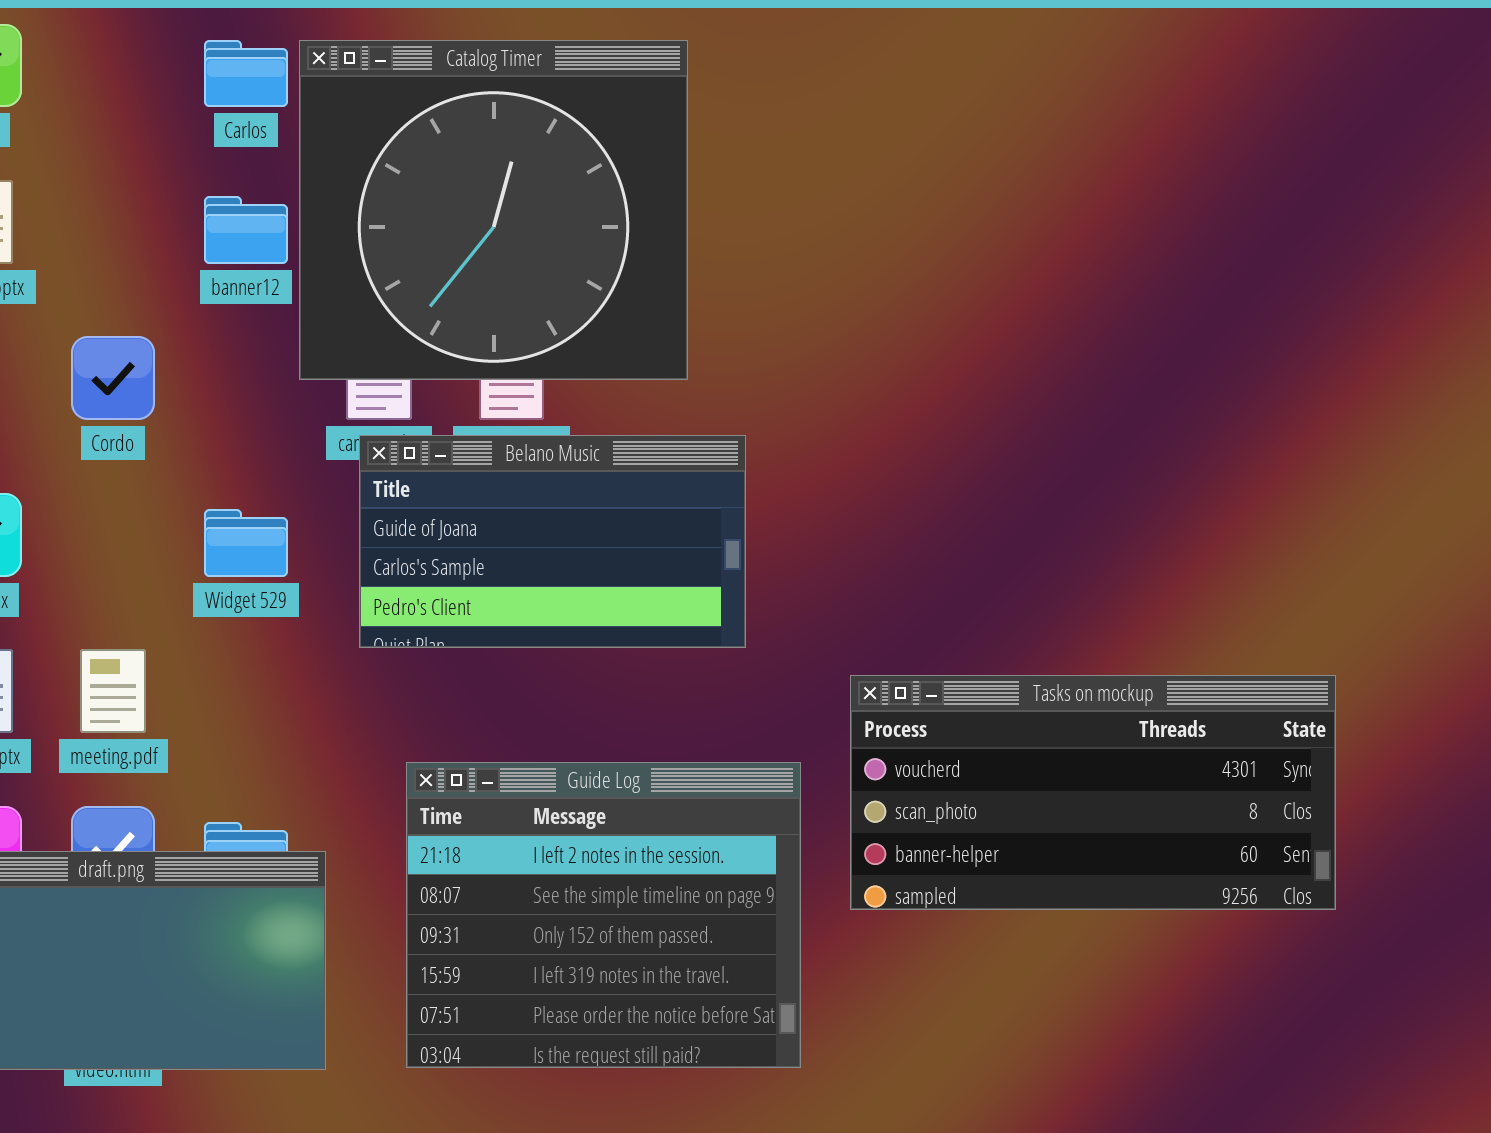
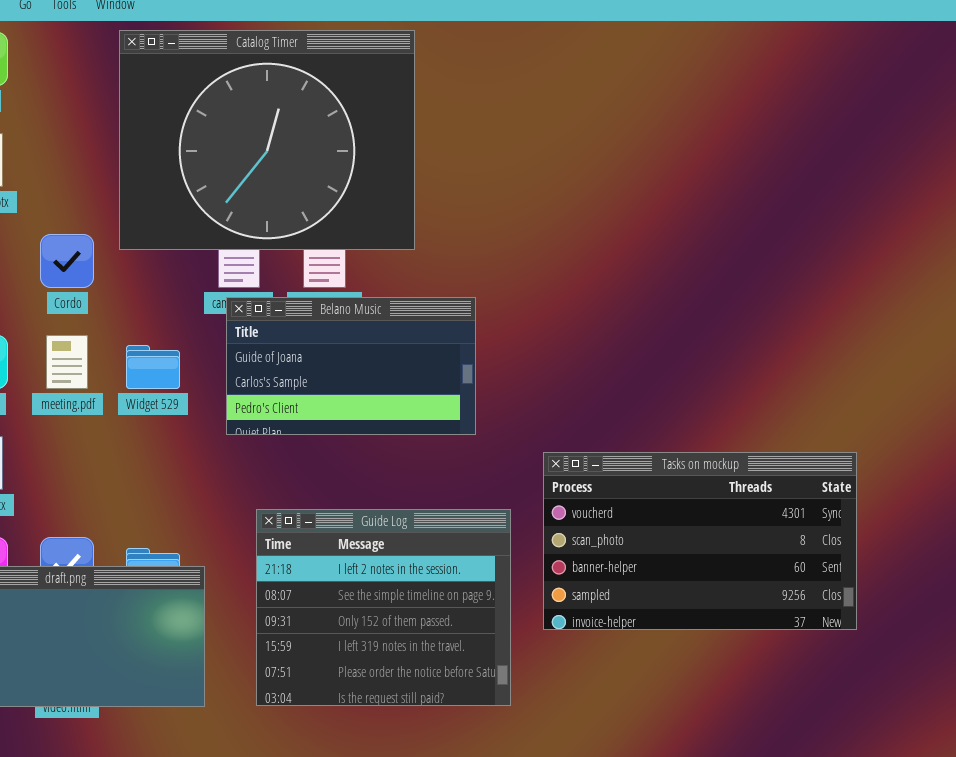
Catalog Timer: [299,40,688,380] -> [119,30,415,250], moved, resized
meeting.pdf: [80,649,146,733] -> [46,335,88,389], moved
Tasks on mockup: [850,675,1336,910] -> [543,452,857,630], resized

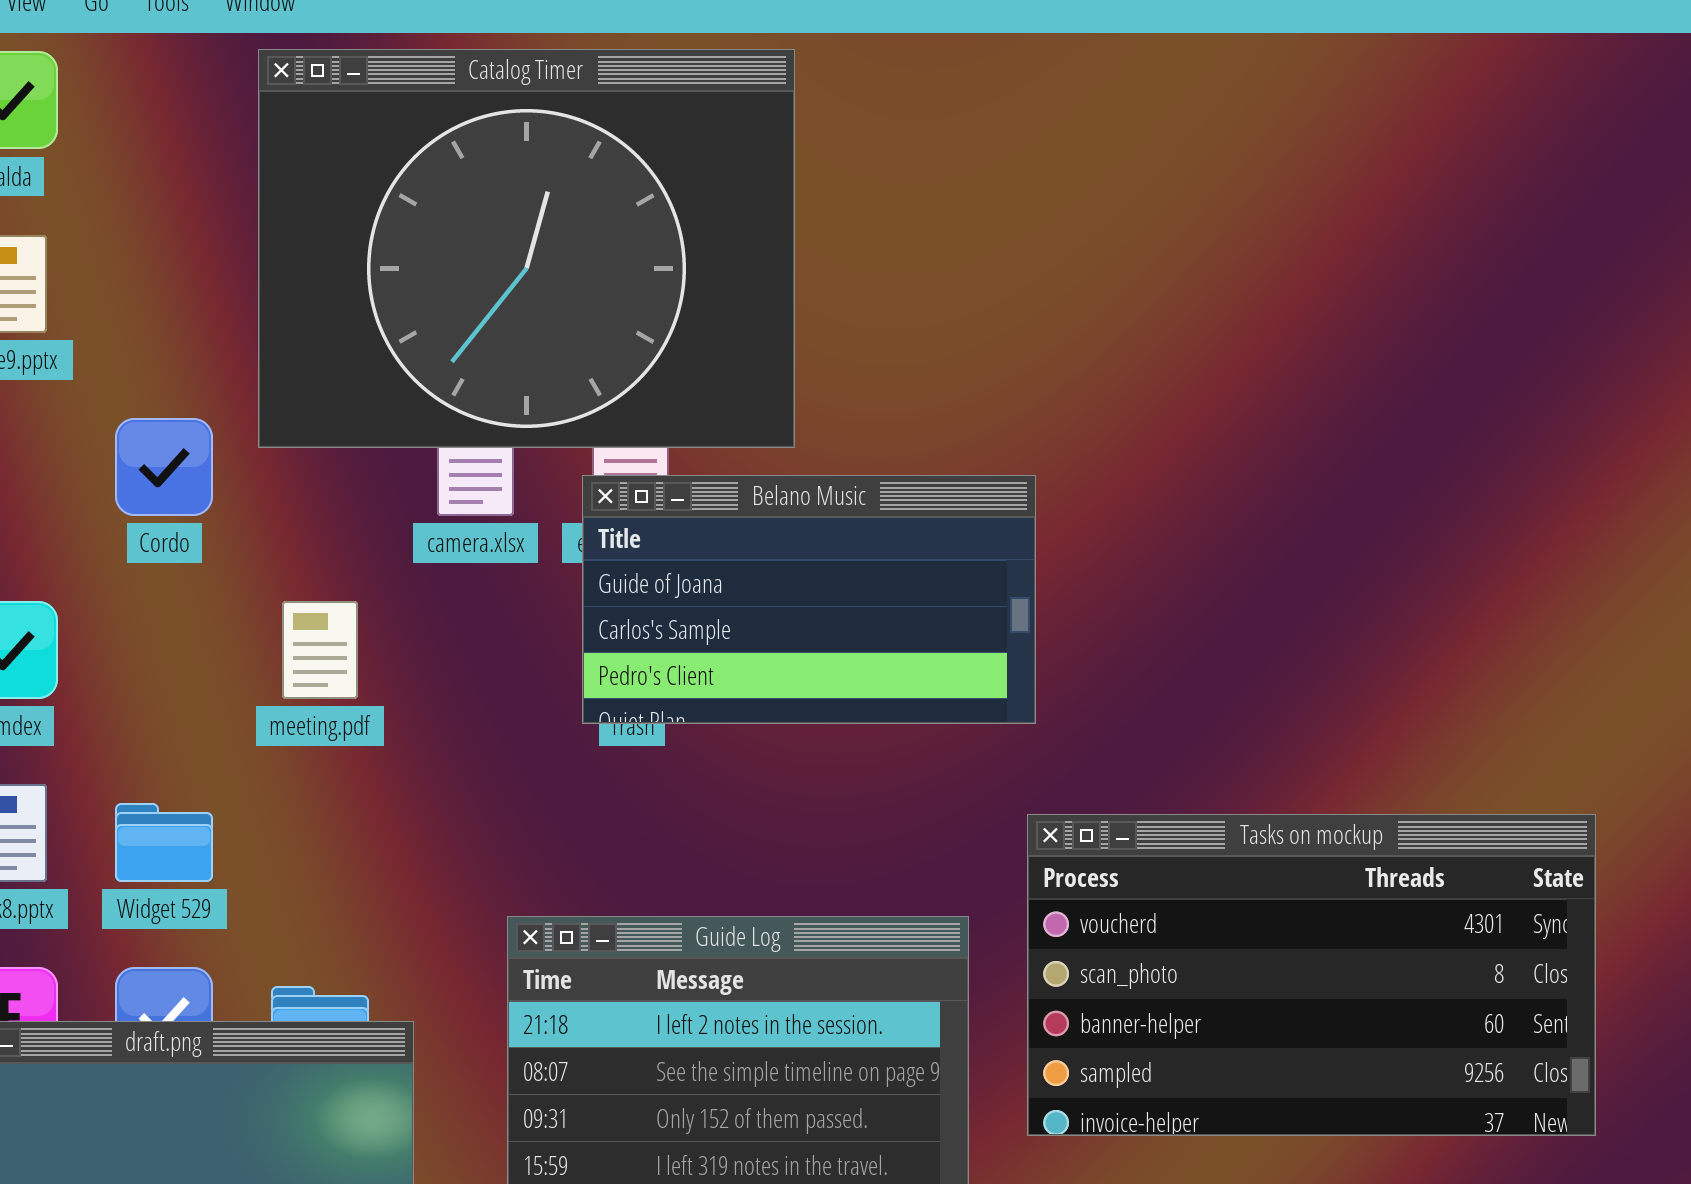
Belano Music: [226,297,476,435] -> [582,475,1036,724], moved
meeting.pdf: [46,335,88,389] -> [282,601,358,699], moved
Widget 529: [126,345,180,389] -> [115,803,213,882], moved

